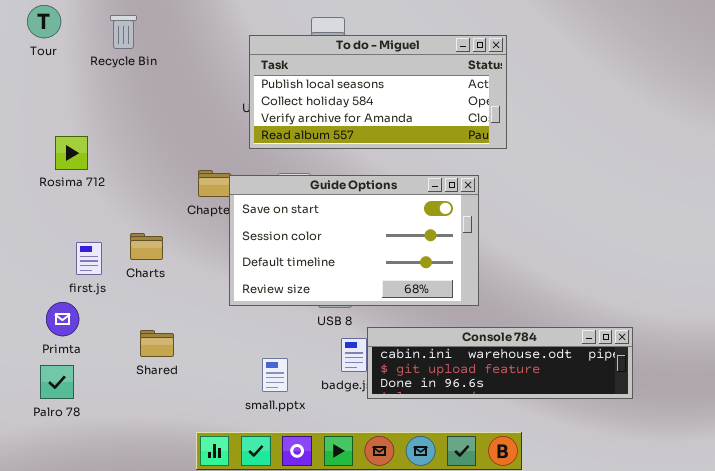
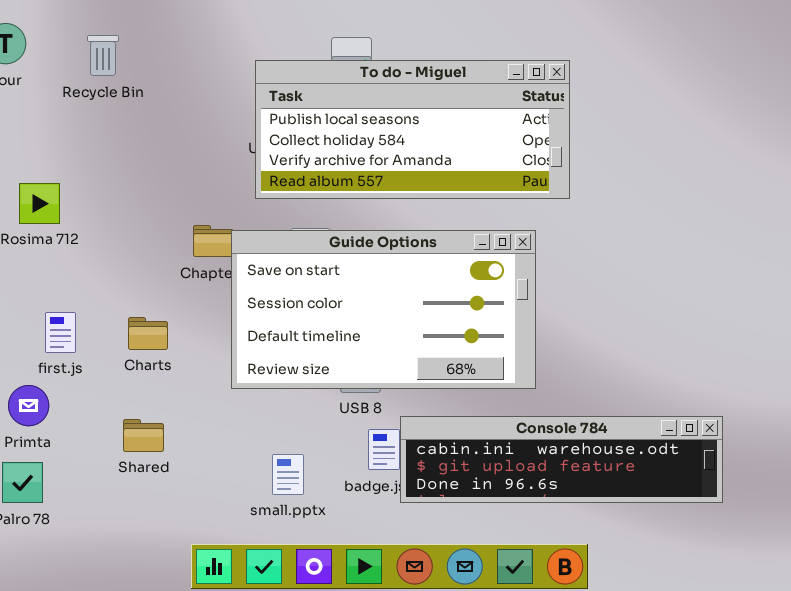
Charts: [130,233,163,260] -> [128,317,168,350], moved

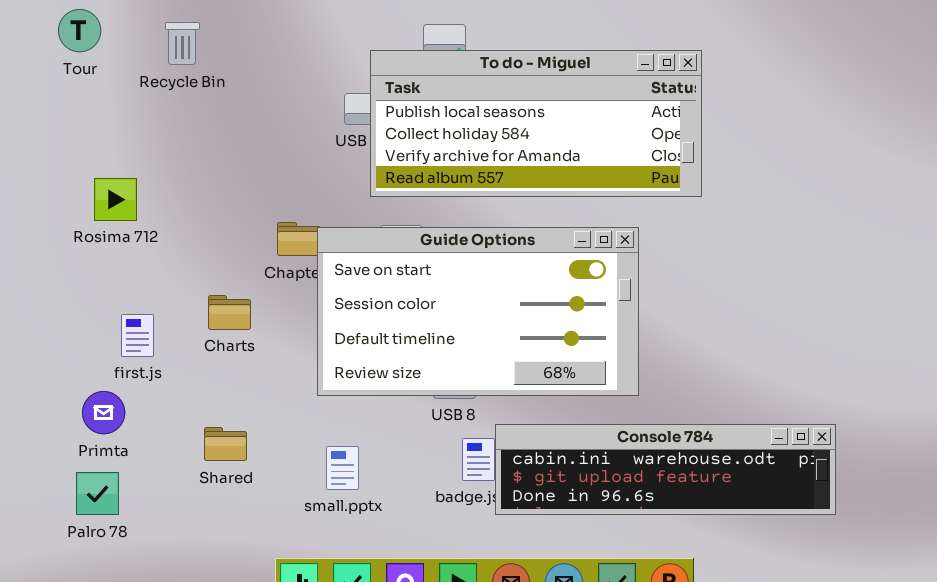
To do - Miguel: [255,60,570,199] -> [370,50,702,197], moved
Charts: [128,317,168,350] -> [208,295,251,330], moved
small.pptx: [272,454,304,495] -> [326,446,359,490], moved

